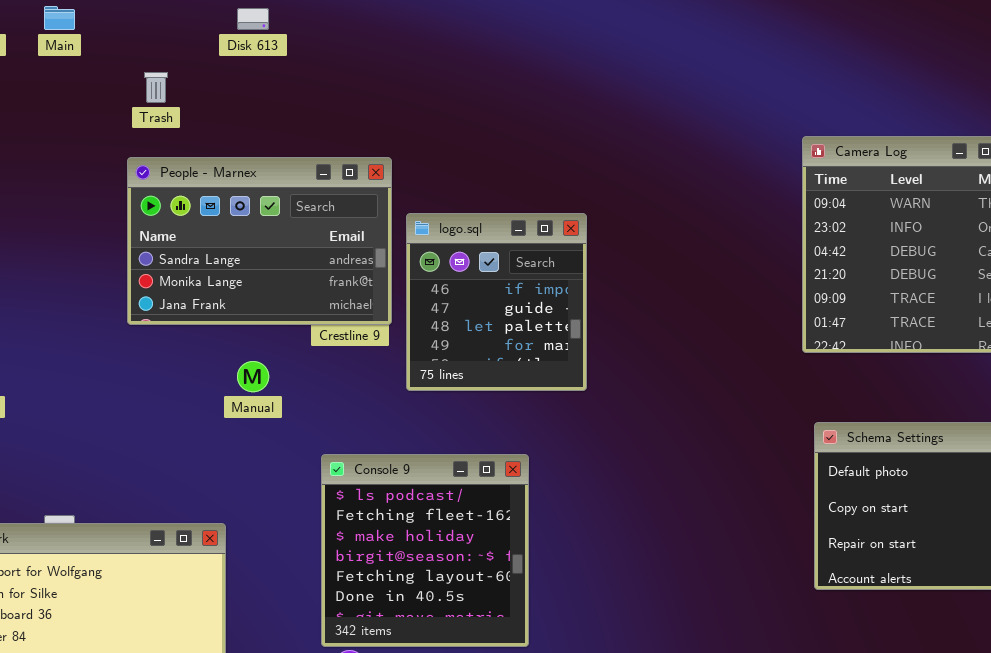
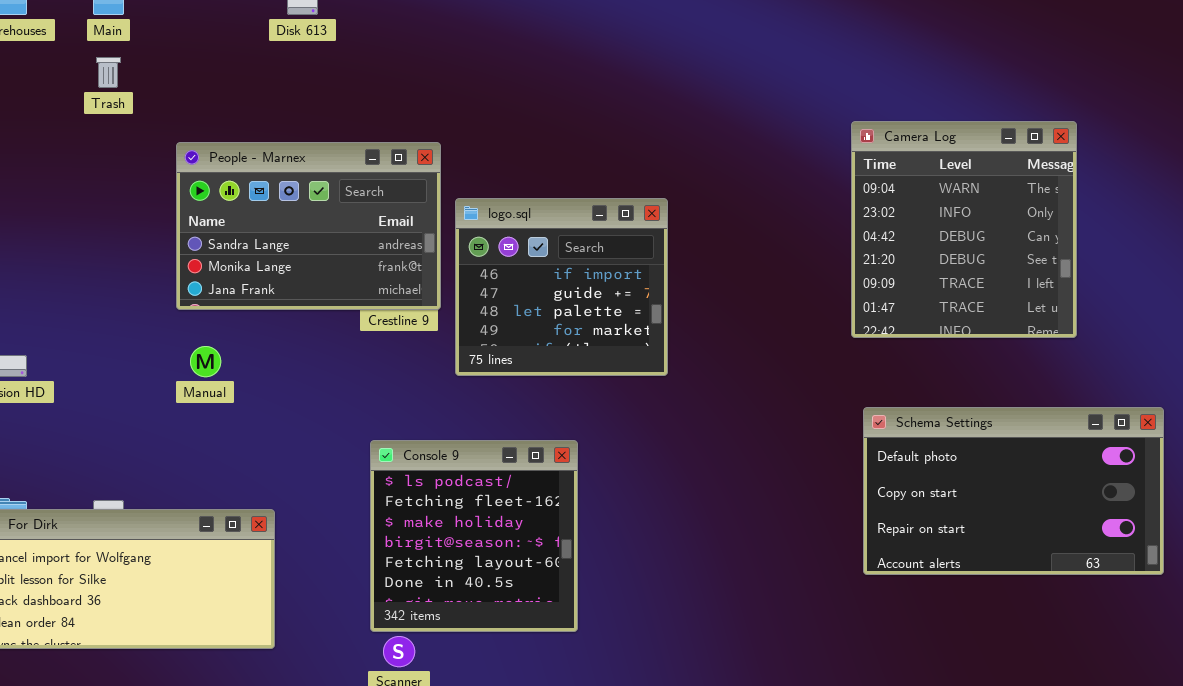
Trash: [144,72,168,103] -> [96,57,121,88], moved
logo.sql: [406,213,587,391] -> [455,198,668,376], resized
Manual: [237,361,269,392] -> [190,346,221,377], moved

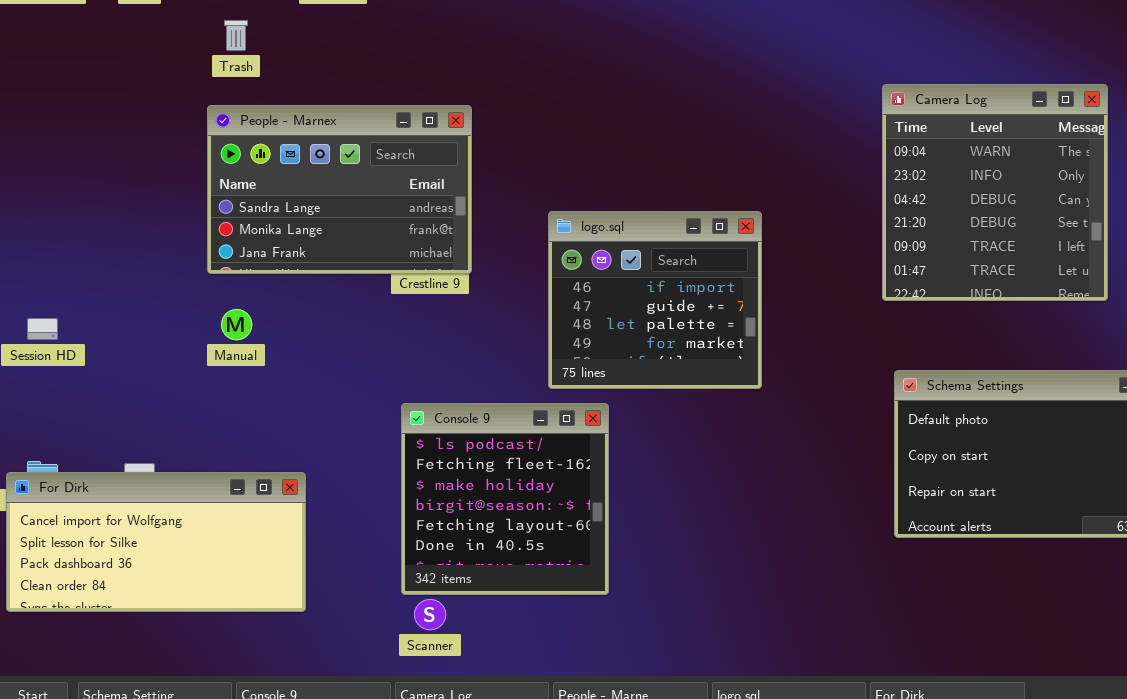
Trash: [96,57,121,88] -> [224,20,248,51], moved
logo.sql: [455,198,668,376] -> [548,211,762,389], moved

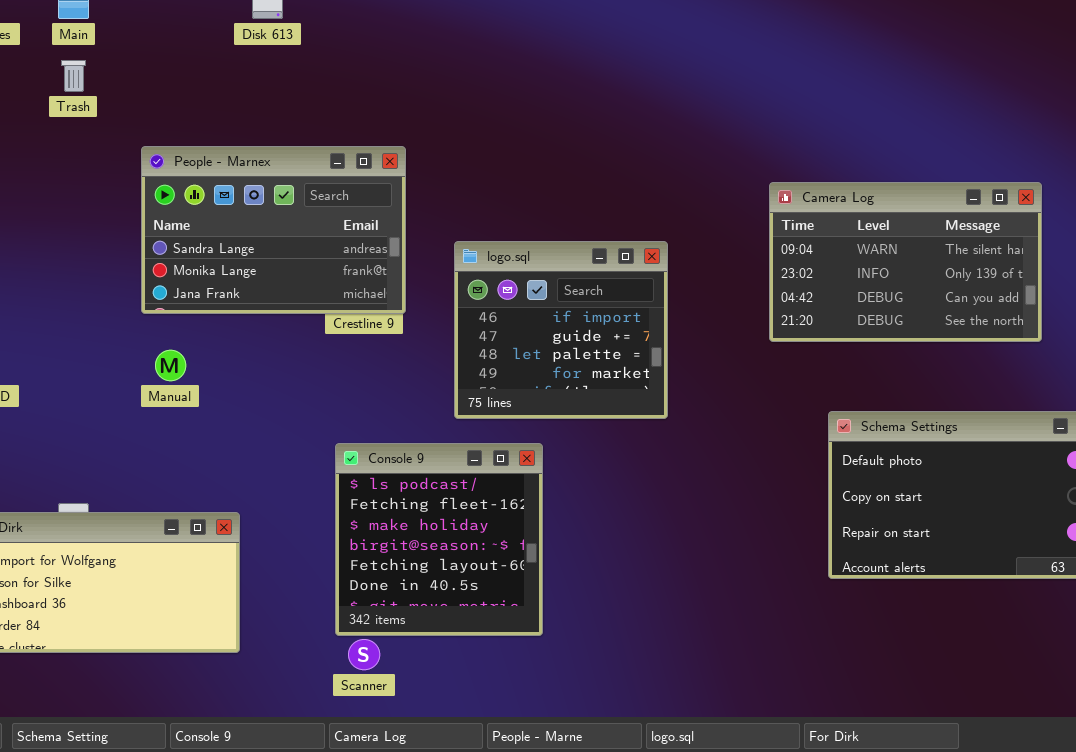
Trash: [224,20,248,51] -> [61,60,86,92], moved
Camera Log: [882,84,1108,301] -> [769,182,1042,342], resized
logo.sql: [548,211,762,389] -> [454,241,668,419], moved

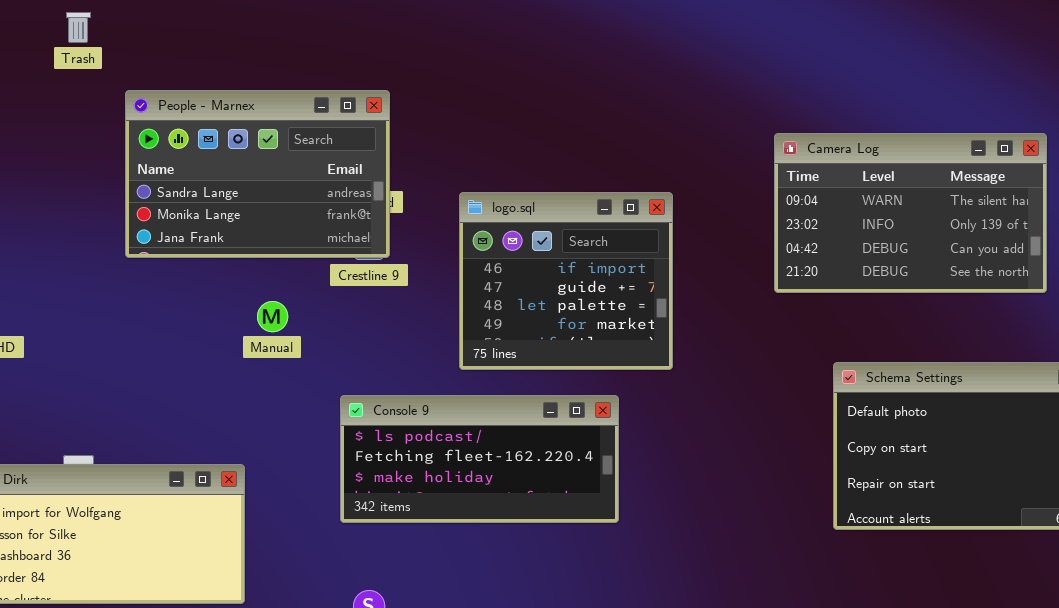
People - Marnex: [141,146,406,314] -> [125,90,390,258], moved
Manual: [155,350,186,381] -> [257,301,288,332], moved
Console 9: [335,443,543,636] -> [340,395,619,523], resized

